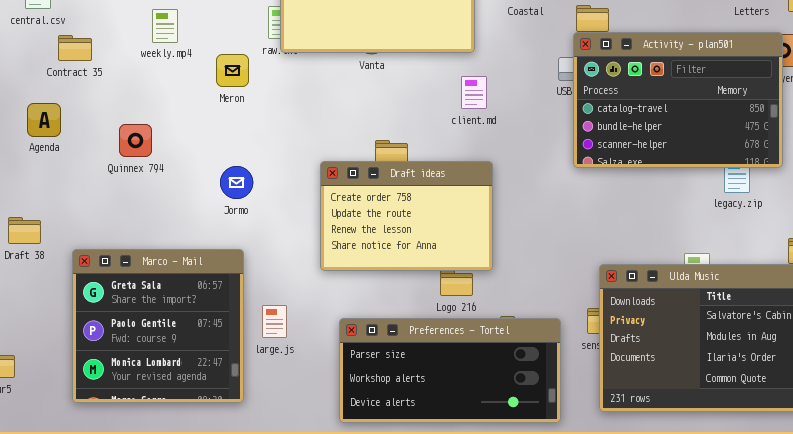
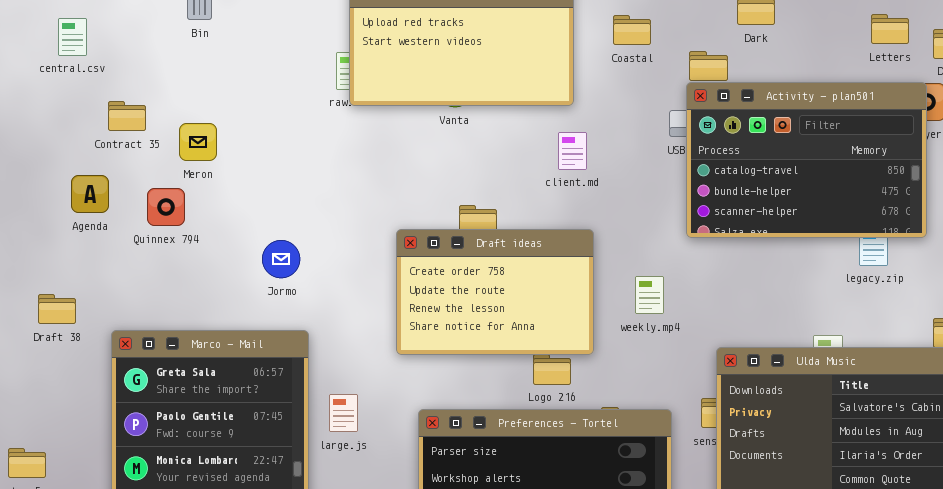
weekly.mp4: [152,9,178,43] -> [635,276,664,314], moved
Contract 35: [58,35,92,61] -> [108,101,146,131], moved
Meron: [216,54,249,87] -> [179,123,217,161], moved
Agenda: [27,103,61,137] -> [71,175,109,213], moved
Quinnex 794: [119,124,152,157] -> [147,188,185,226], moved
Jormo: [220,166,253,199] -> [262,240,300,278], moved

